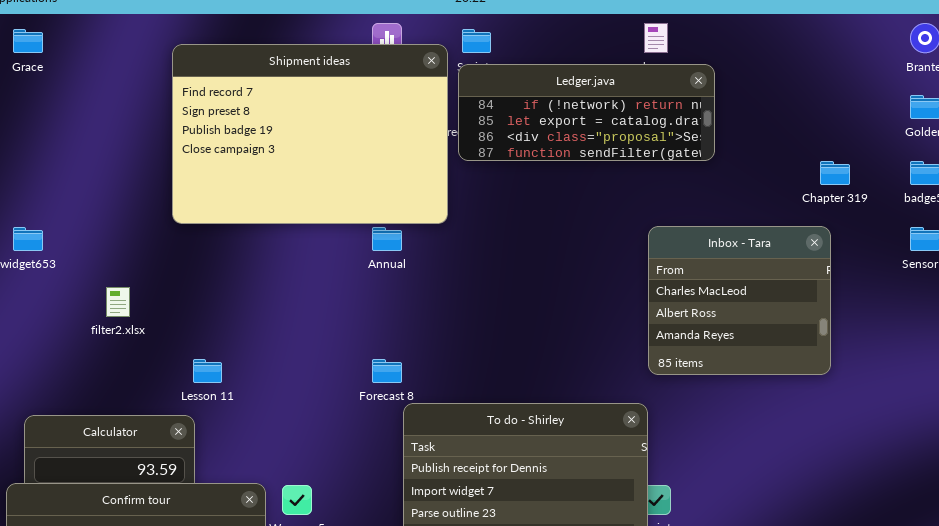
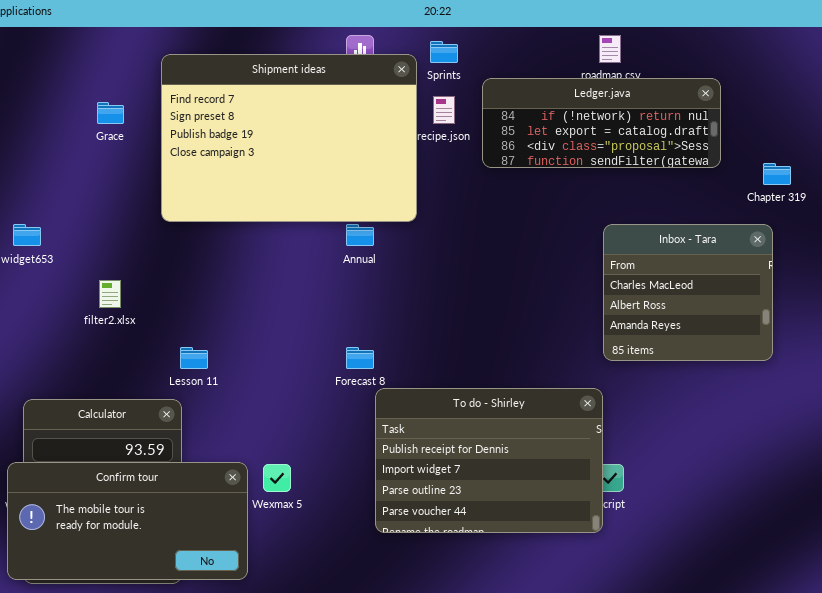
Grace: [13,29,43,53] -> [97,102,124,124], moved
Ledger.java: [458,64,715,161] -> [482,78,721,168], moved

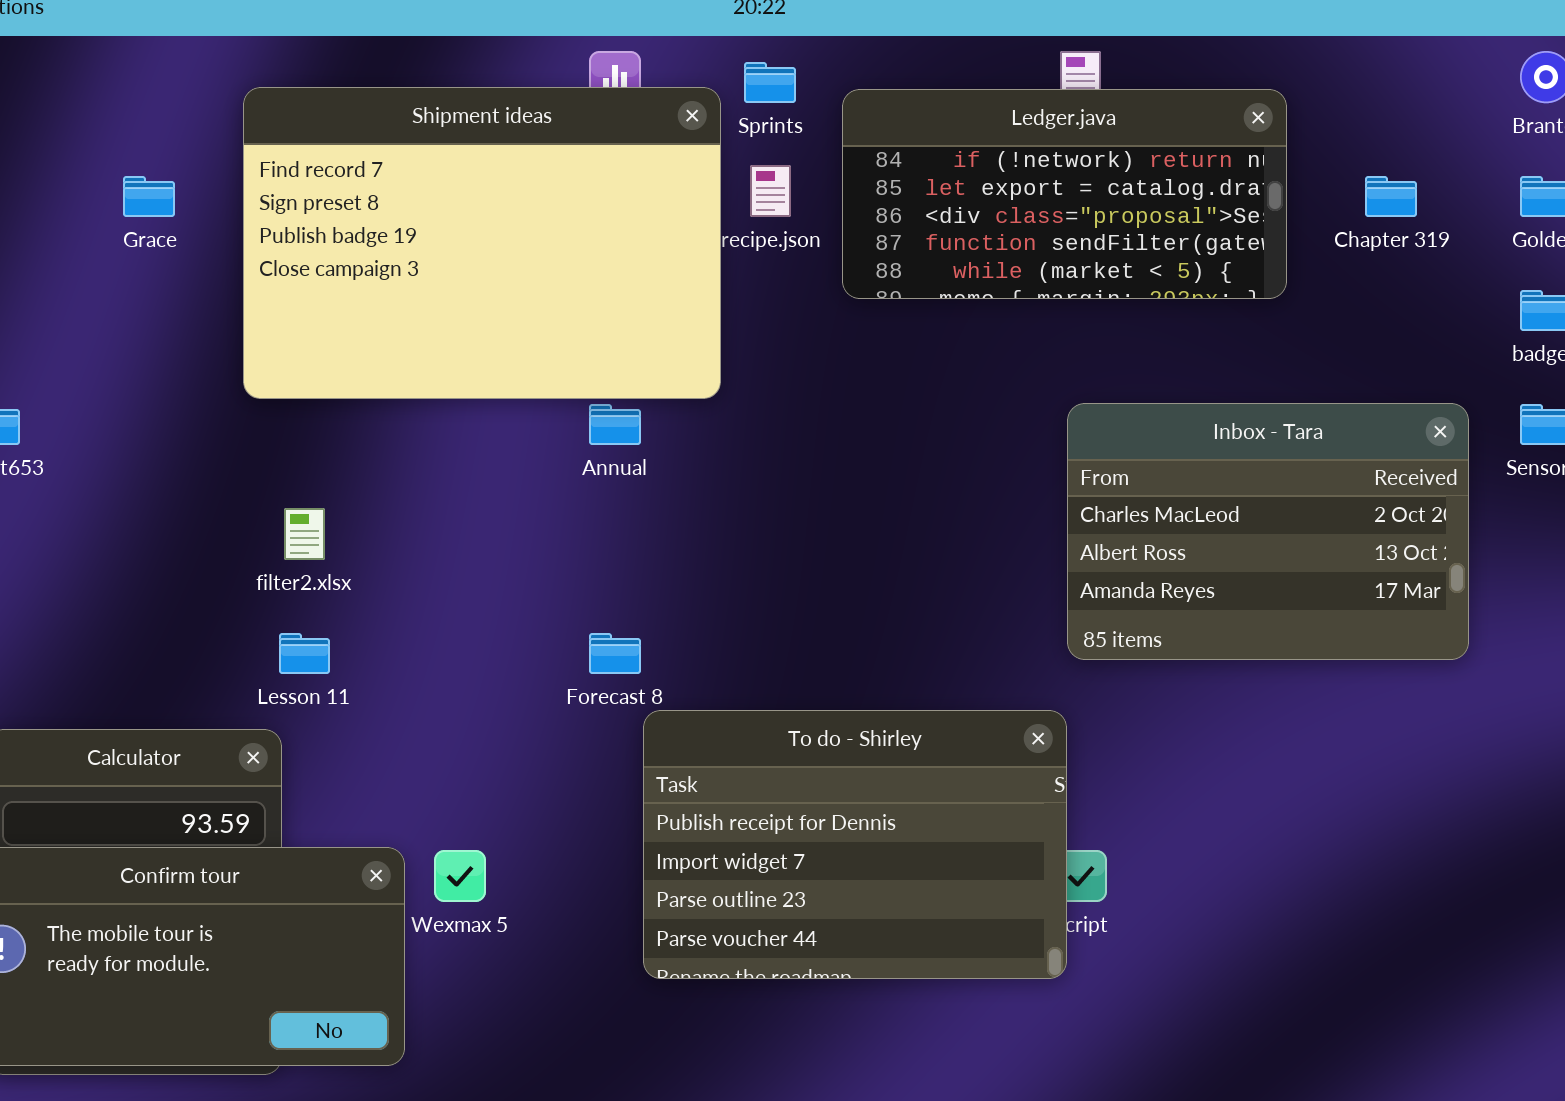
Ledger.java: [482,78,721,168] -> [842,89,1287,299], resized
Chapter 319: [763,163,791,185] -> [1365,176,1417,217], moved
Inbox - Tara: [603,224,773,361] -> [1067,403,1469,660], resized
filter2.xlsx: [99,280,121,308] -> [284,508,325,560], moved

